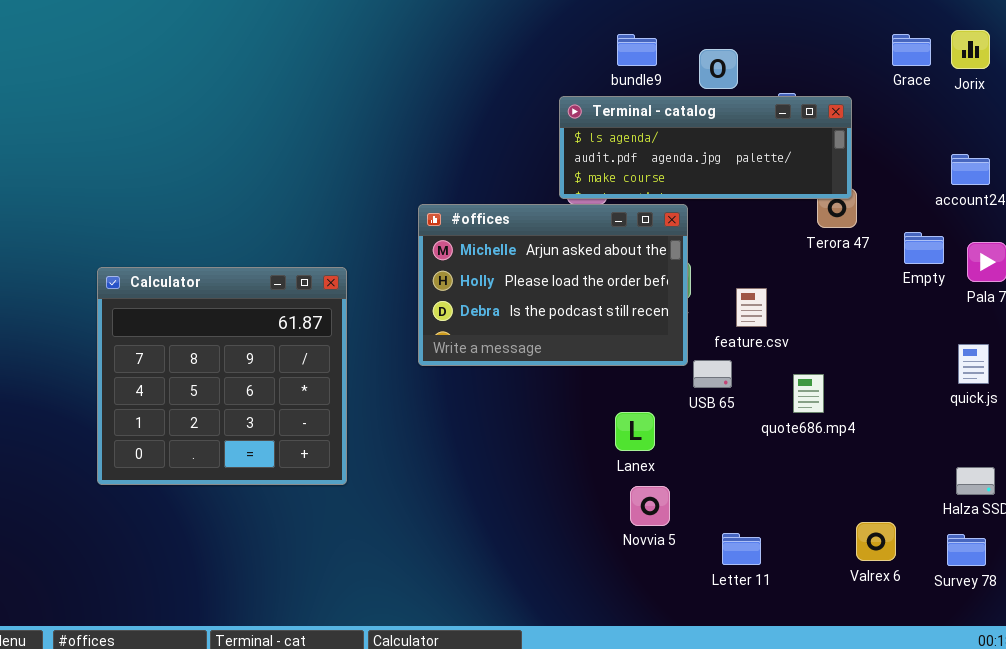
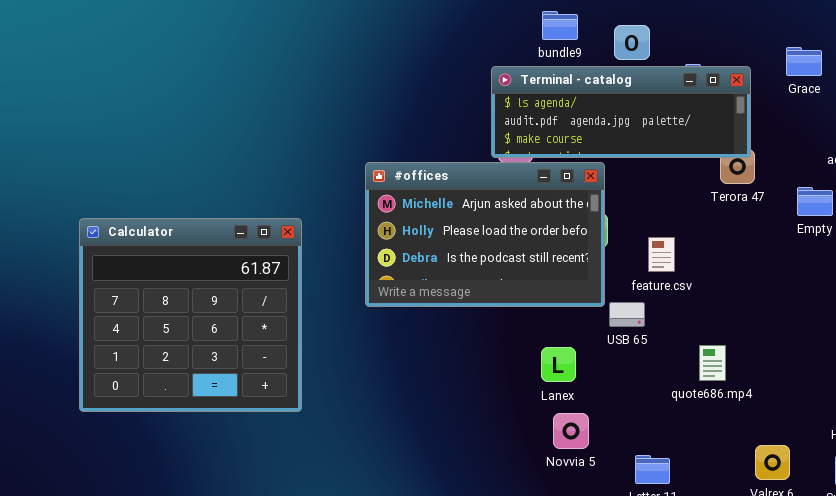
Grace: [892,34,931,66] -> [786,47,822,76], moved
quote686.mp4: [793,374,824,413] -> [699,345,726,381], moved

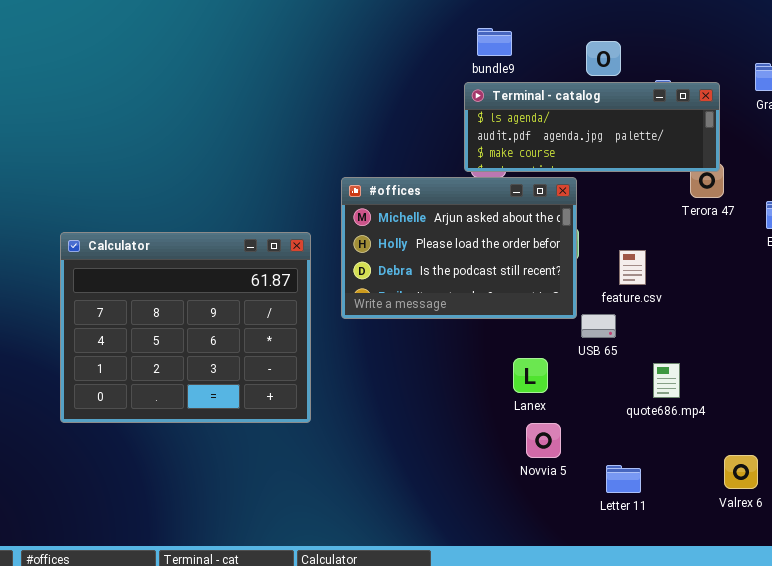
bundle9: [542,11,578,40] -> [477,28,512,56], moved
Calculator: [79,218,302,412] -> [60,232,311,423], resized
quote686.mp4: [699,345,726,381] -> [653,363,680,398], moved

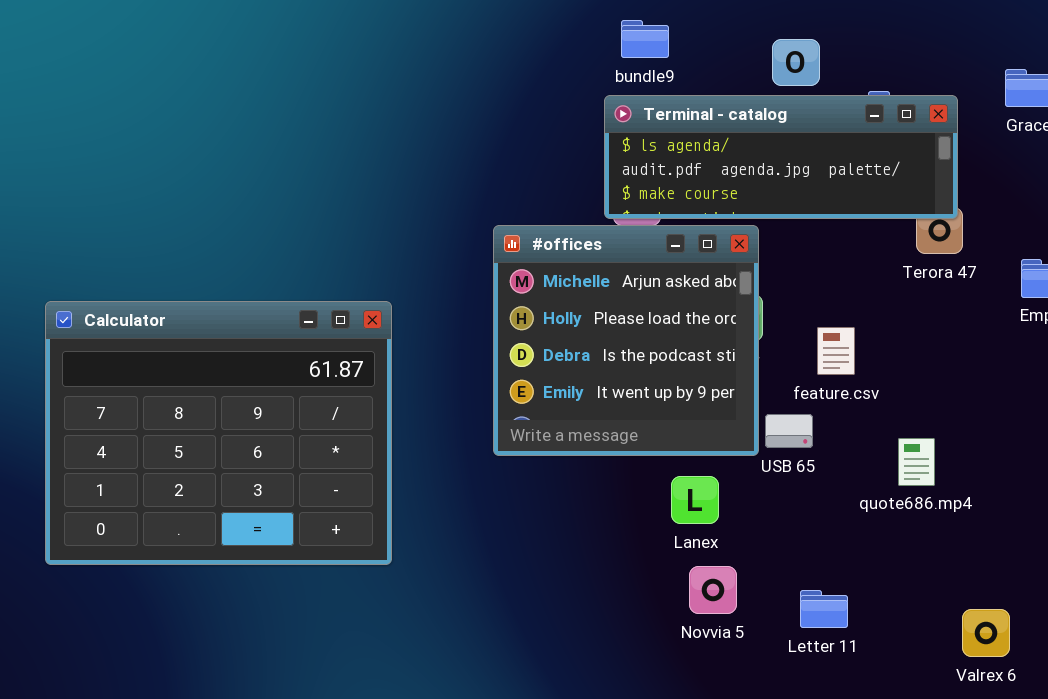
#offices: [341,177,577,319] -> [493,225,759,456], resized
quote686.mp4: [653,363,680,398] -> [898,438,935,486], moved
Letter 11: [606,465,641,493] -> [800,590,848,628], moved

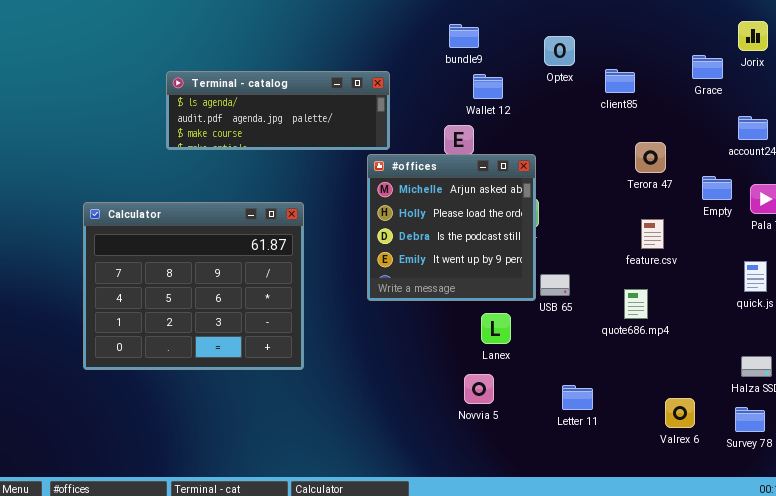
Terminal - catalog: [604,95,958,219] -> [166,71,390,150], moved
feature.csv: [817,327,855,375] -> [641,219,664,249], moved
Novvia 5: [689,566,737,614] -> [464,374,494,404], moved

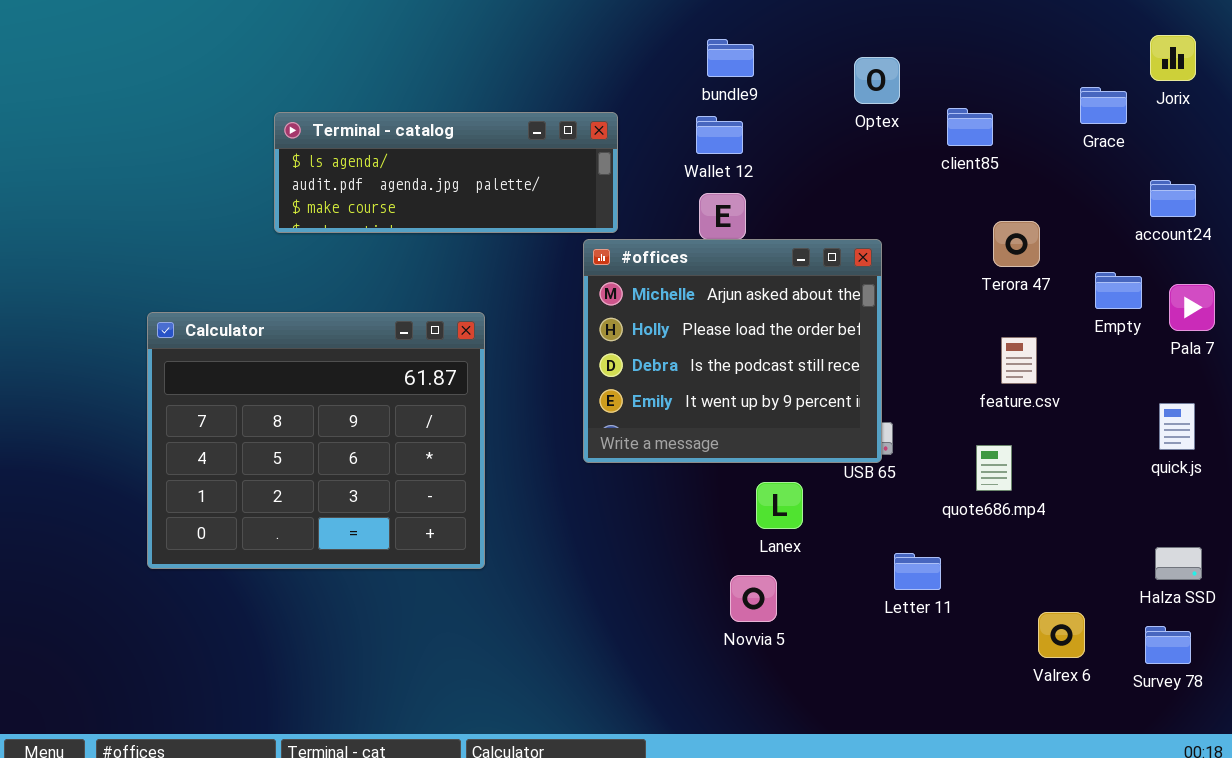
Wallet 12: [473,74,503,99] -> [696,116,743,154], moved
#offices: [367,154,536,301] -> [583,239,882,463], resized
Letter 11: [562,385,593,410] -> [894,553,941,590], moved

